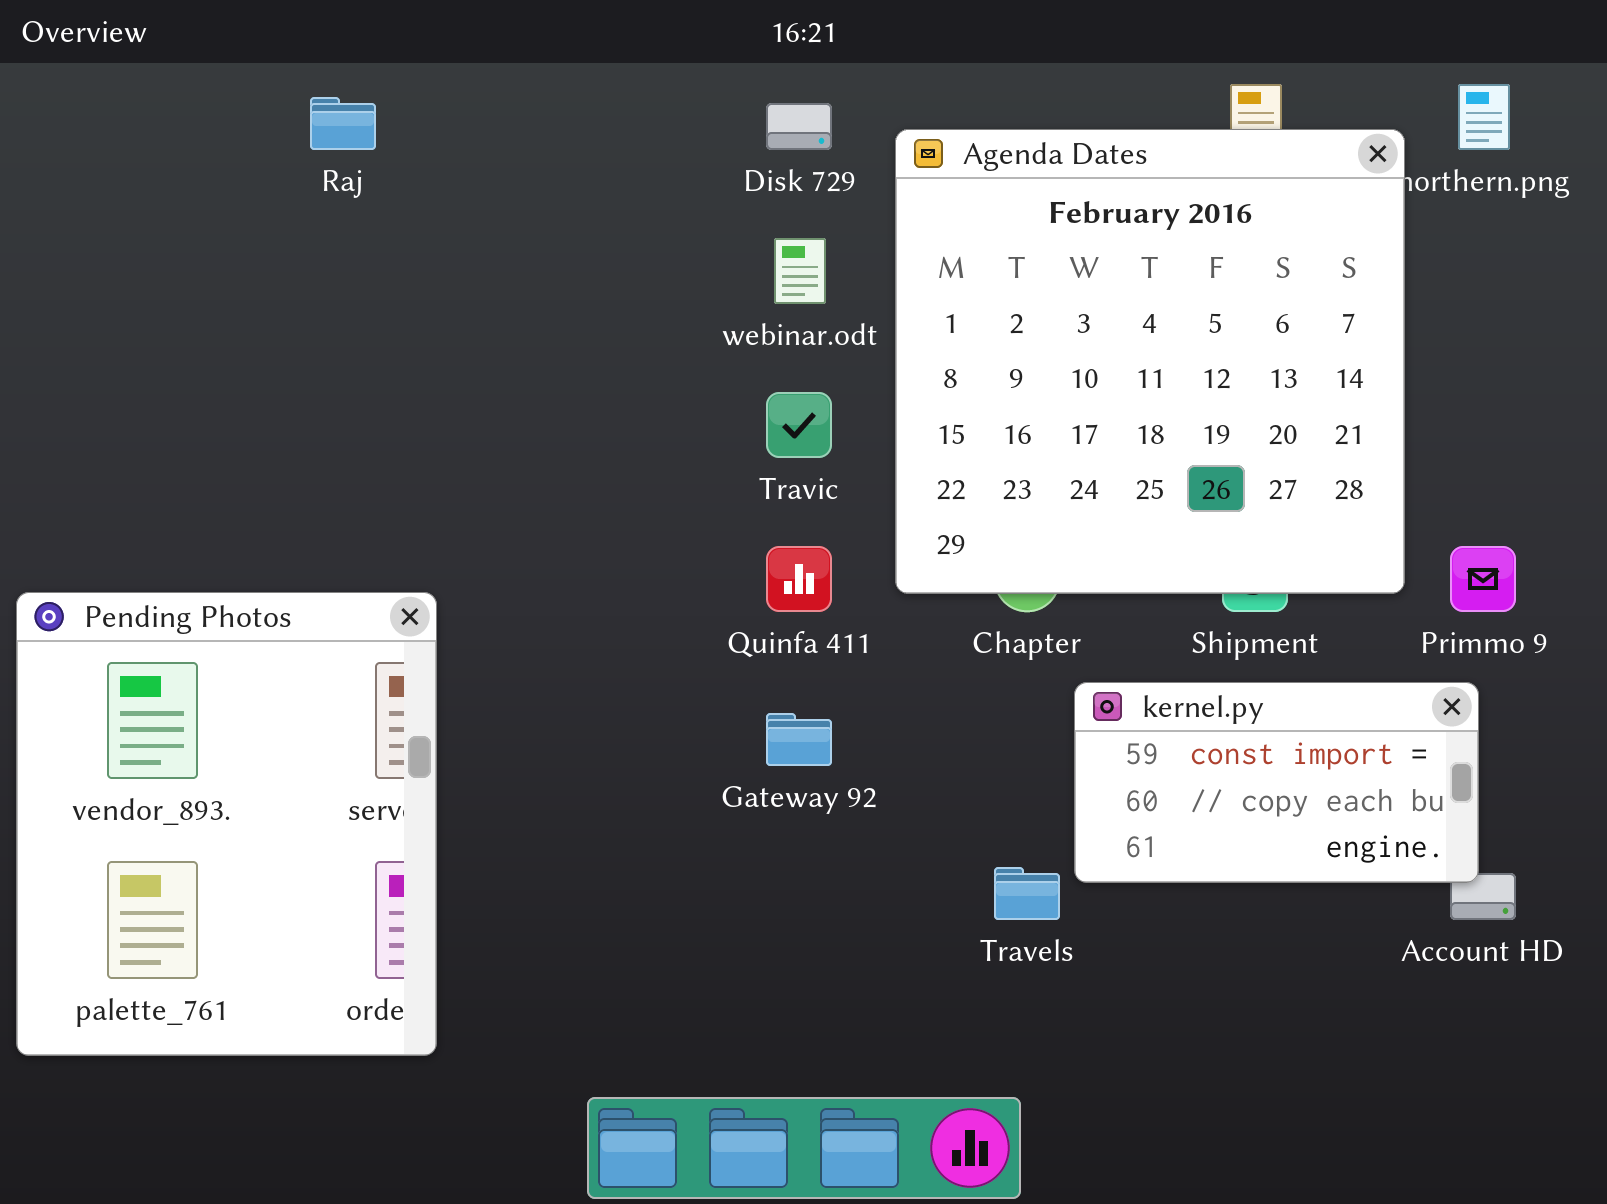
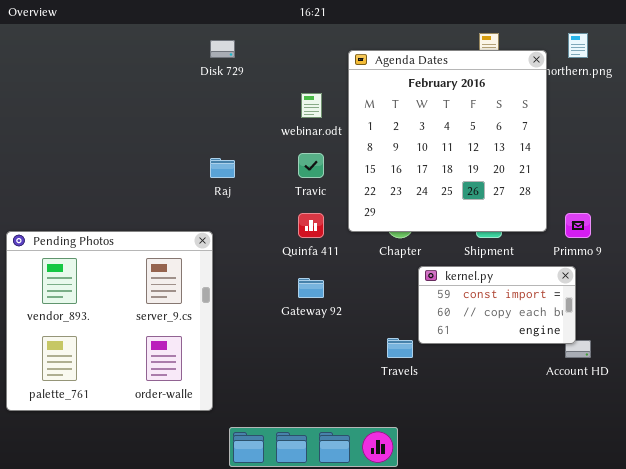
Raj: [310,97,376,150] -> [210,158,235,178], moved
Disk 729: [766,103,832,150] -> [210,40,235,58], moved
Pending Photos: [16,592,437,1056] -> [6,231,213,411], resized

